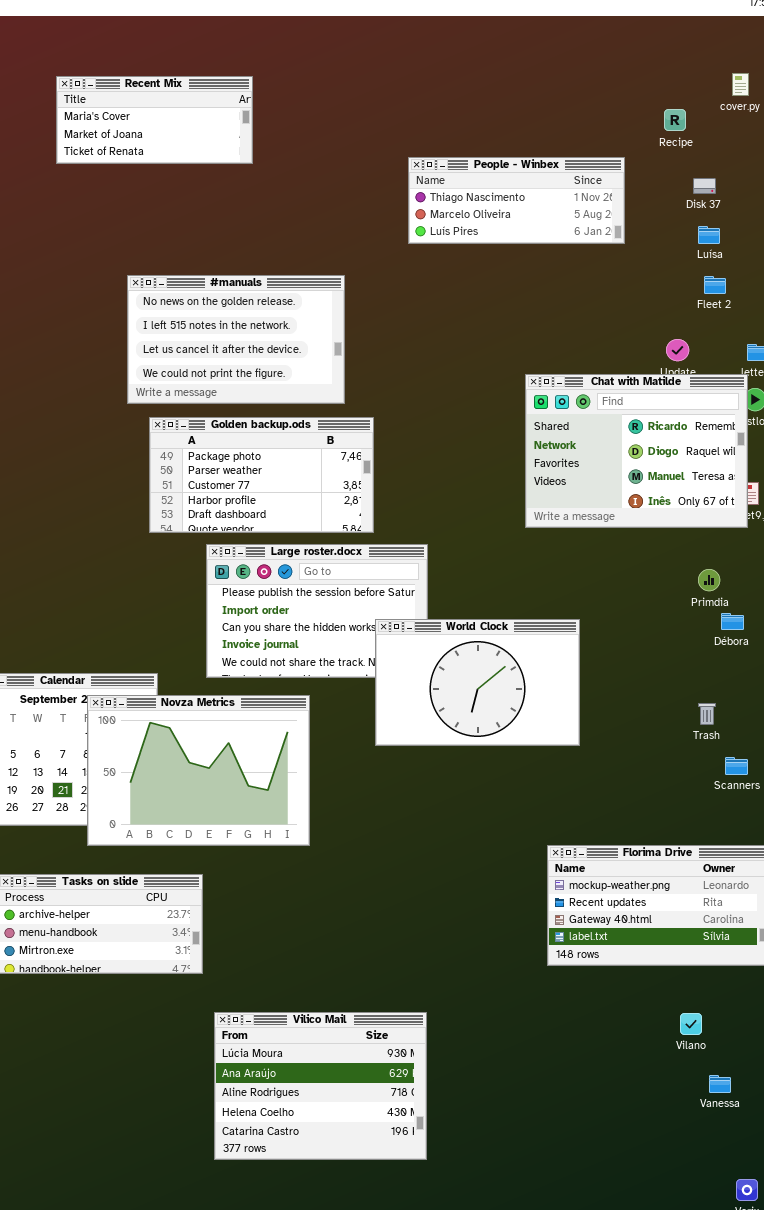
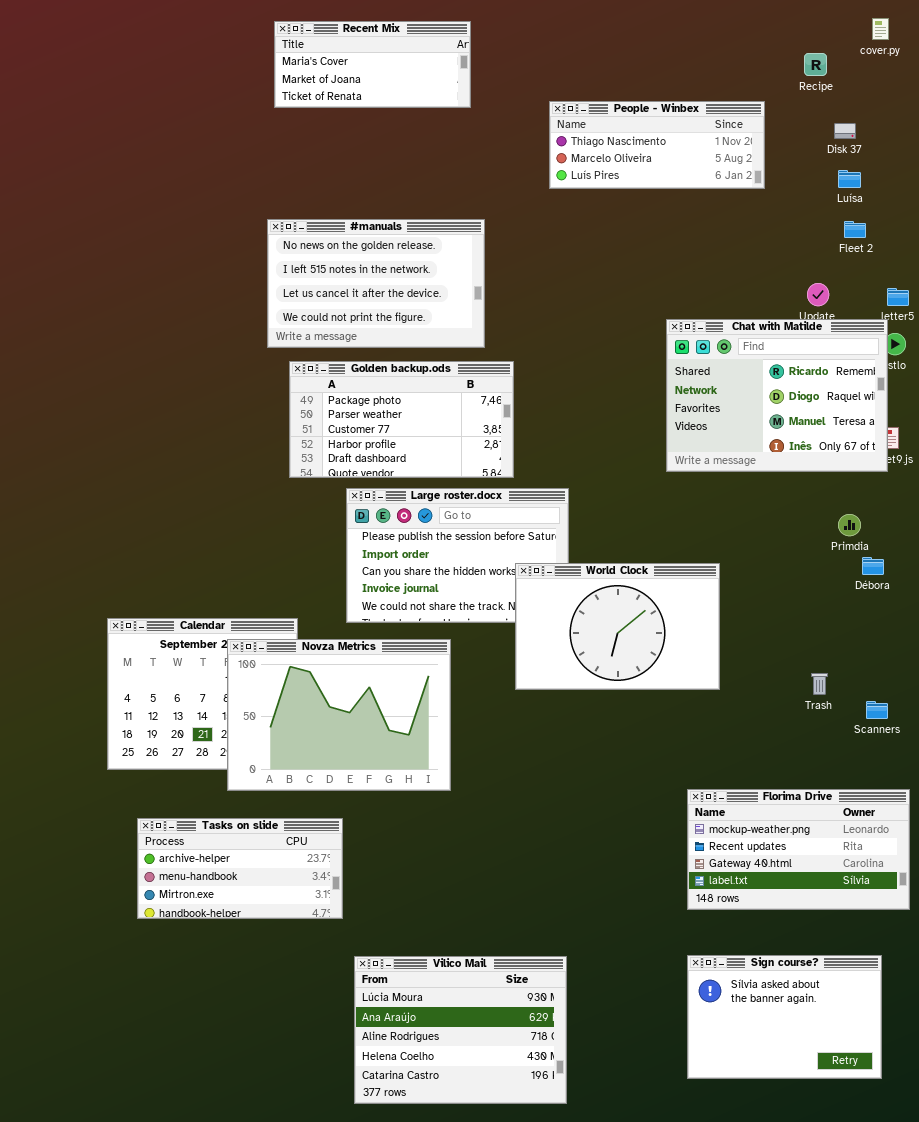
Recent Mix: [56,76,253,164] -> [274,21,471,108], moved
Trash: [698,703,716,725] -> [811,673,828,695], moved
Sign course?: none -> [687,955,882,1079], opened

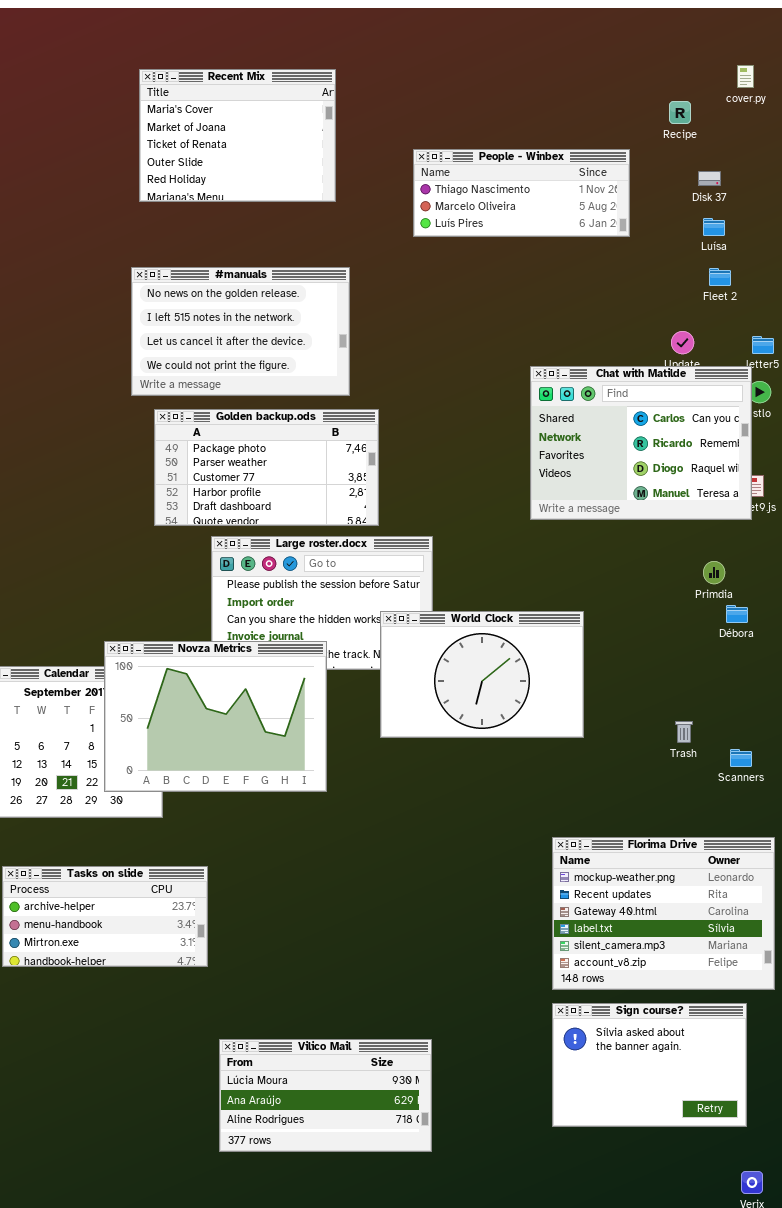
Recent Mix: [274,21,471,108] -> [139,69,336,202], resized
Chat with Matilde: [666,319,888,472] -> [530,366,752,520], scrolled up 1 row
Novza Metrics: [227,639,451,791] -> [104,641,327,792], moved
Florima Drive: [687,789,910,910] -> [552,837,775,990], resized
Vilico Mail: [354,956,567,1104] -> [219,1039,432,1152], resized

